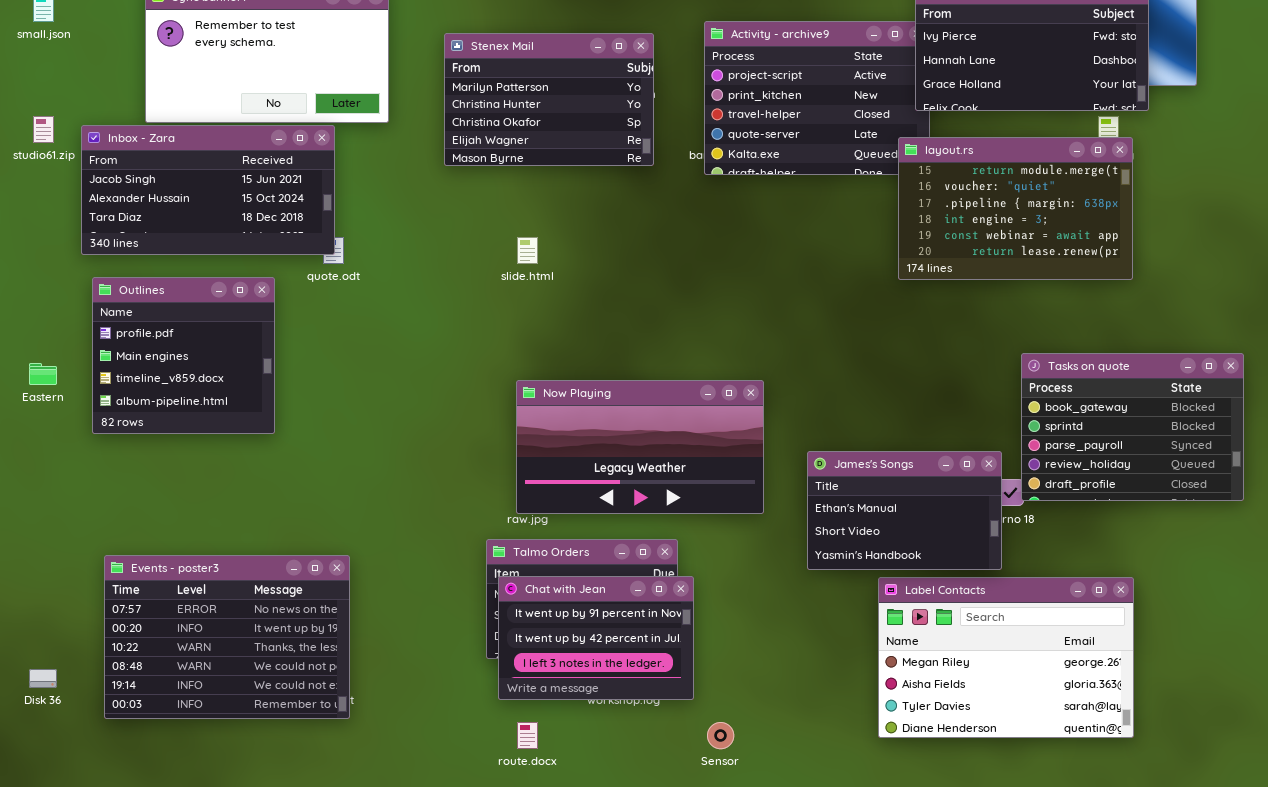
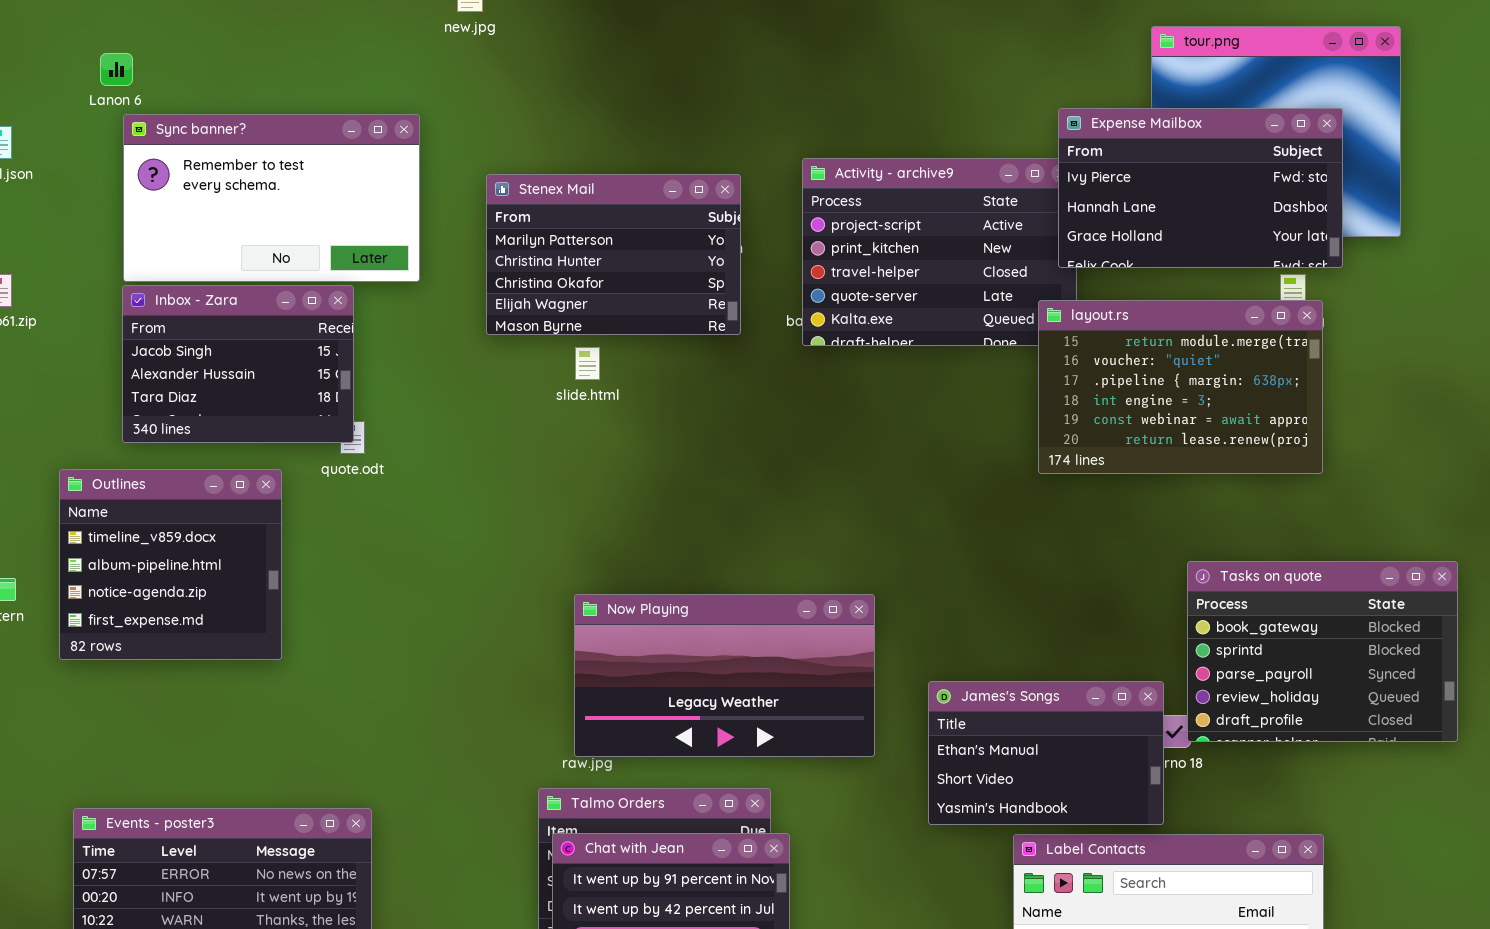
Inbox - Zara: [81,125,335,255] -> [122,285,354,443], resized
slide.html: [517,237,538,264] -> [575,347,600,380], moved
Outlines: [92,277,275,434] -> [59,469,282,660], scrolled down 2 rows

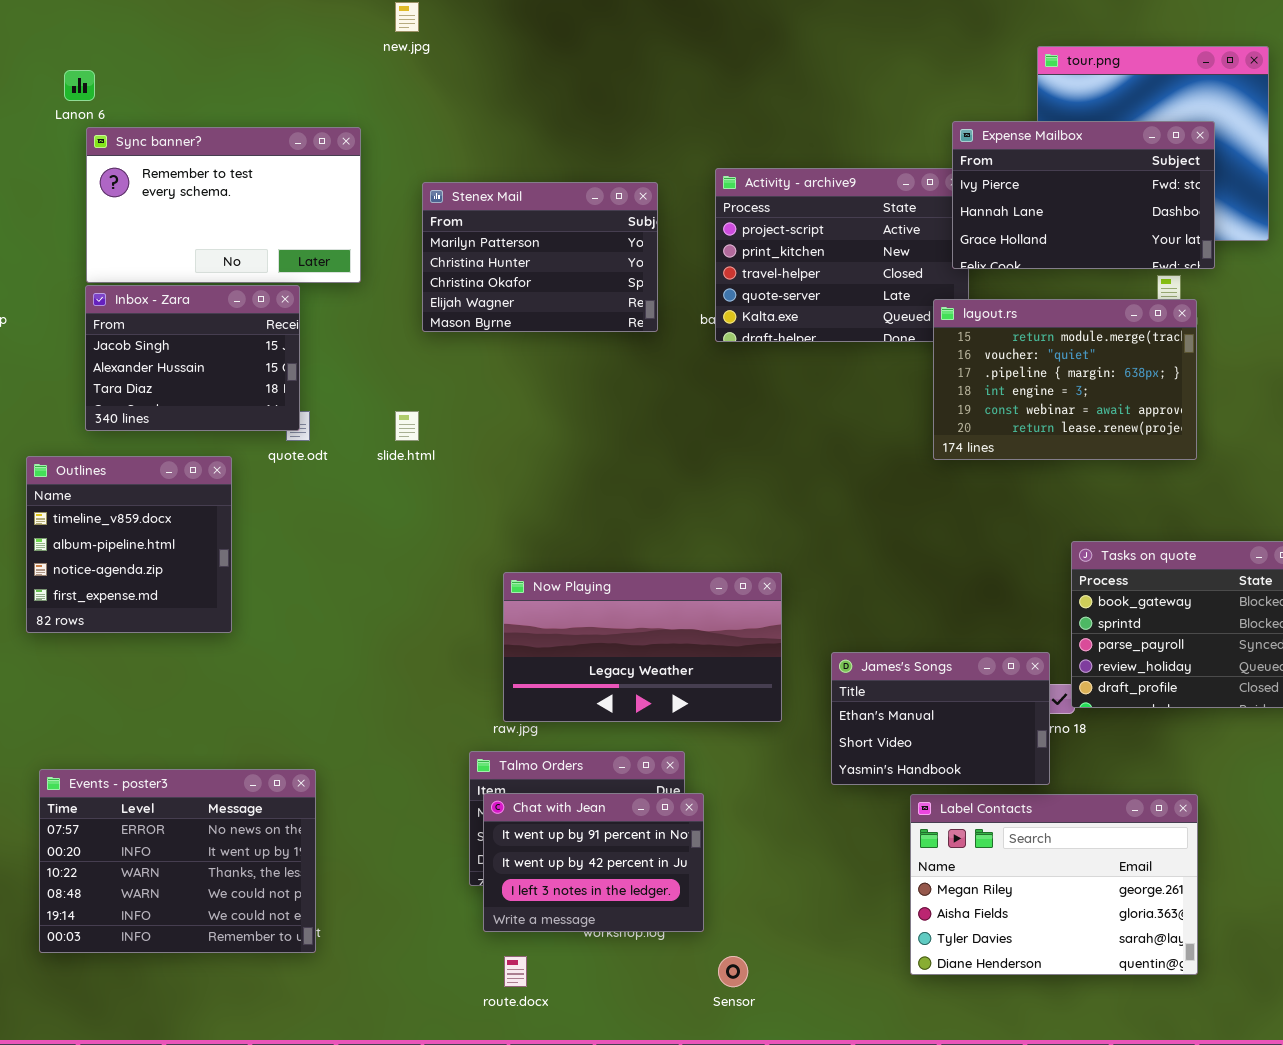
slide.html: [575,347,600,380] -> [395,411,419,441], moved

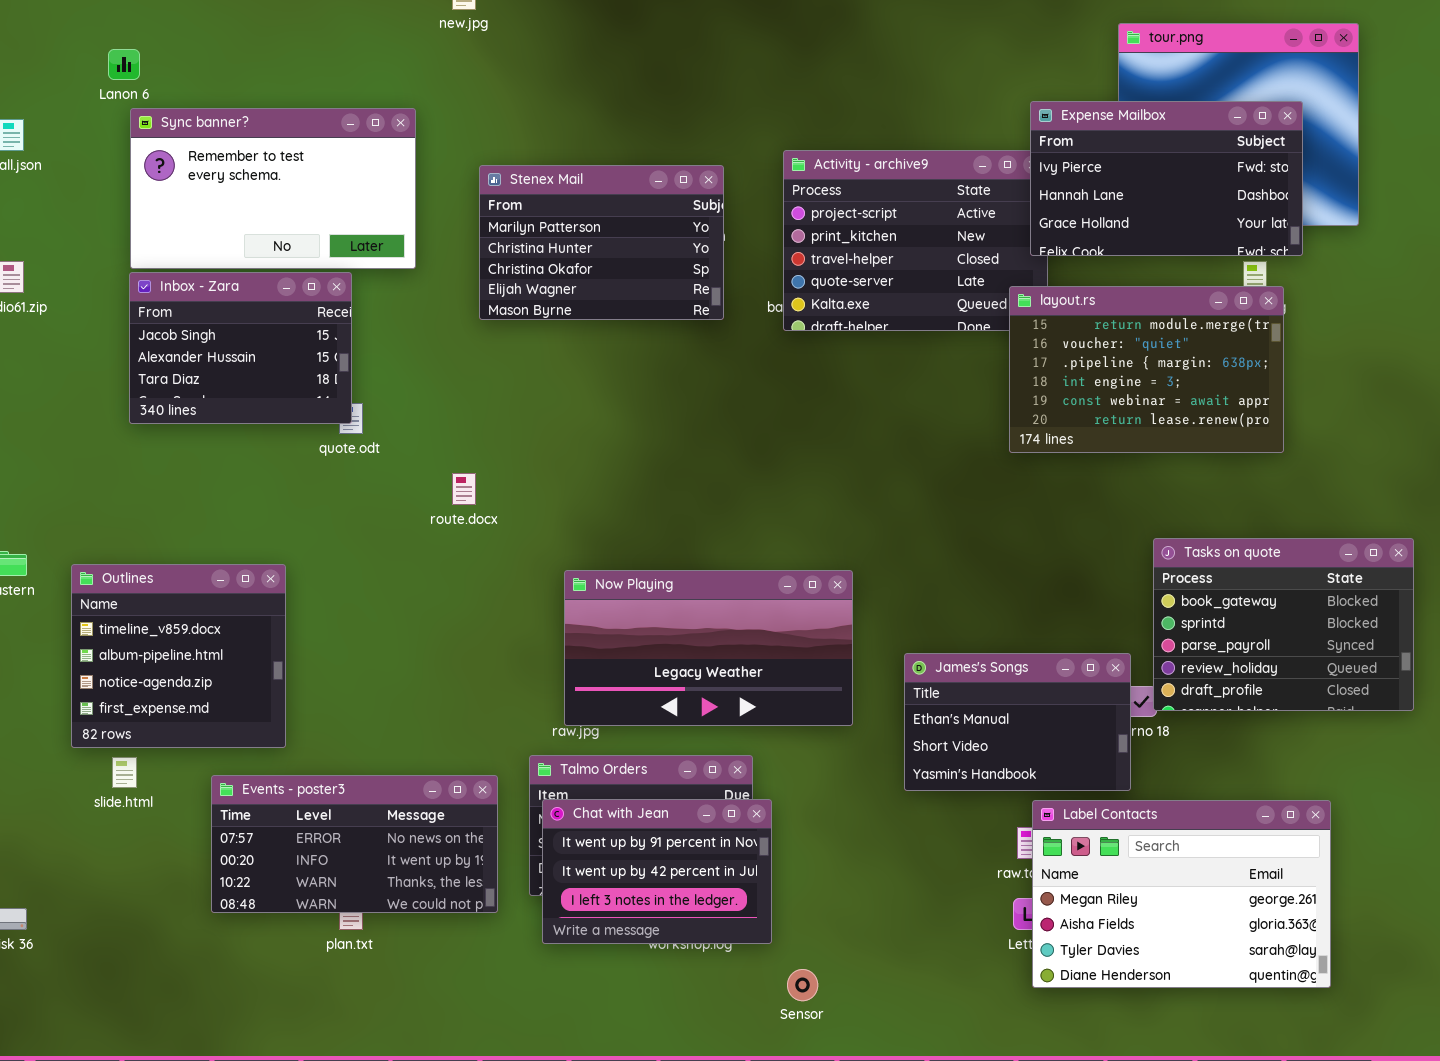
slide.html: [395,411,419,441] -> [112,757,137,788], moved
Outlines: [26,456,232,633] -> [71,564,286,748], moved
Events - poster3: [39,769,316,953] -> [211,775,498,913], moved, resized
Label Contacts: [910,794,1198,975] -> [1032,800,1331,988], moved
route.docx: [504,956,527,987] -> [452,473,476,505], moved

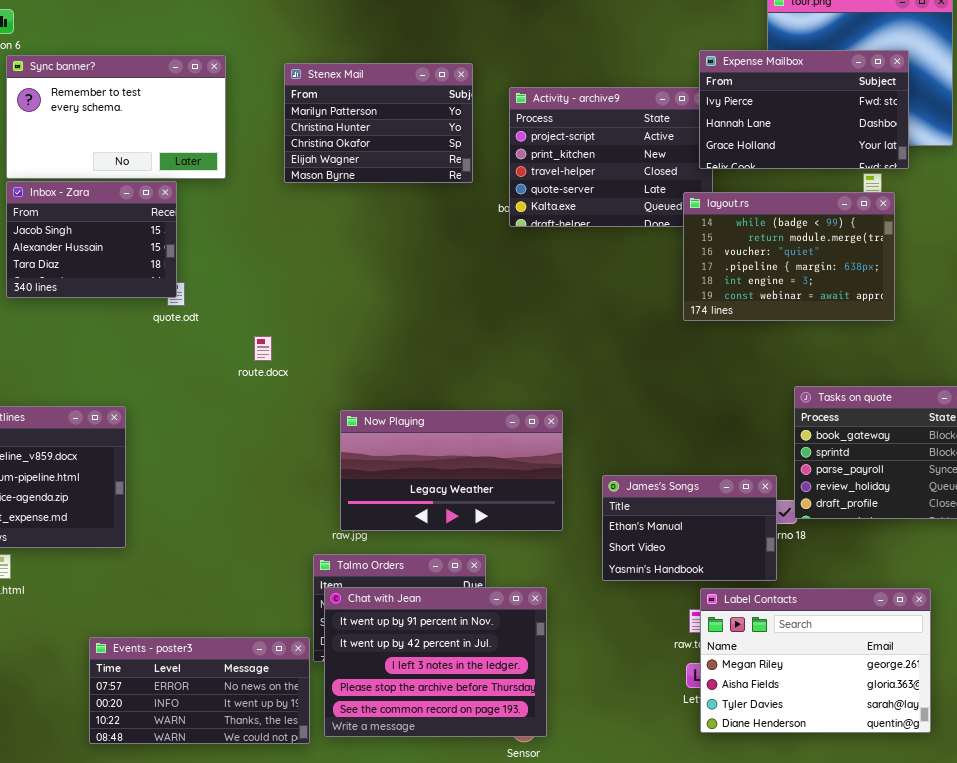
Stenex Mail: [479,165,724,320] -> [284,63,473,183], moved
layout.rs: [1009,286,1284,453] -> [683,192,895,321], scrolled up 1 row
Events - poster3: [211,775,498,913] -> [89,637,310,744], moved
Chat with Jean: [542,799,772,944] -> [324,587,547,737], resized

